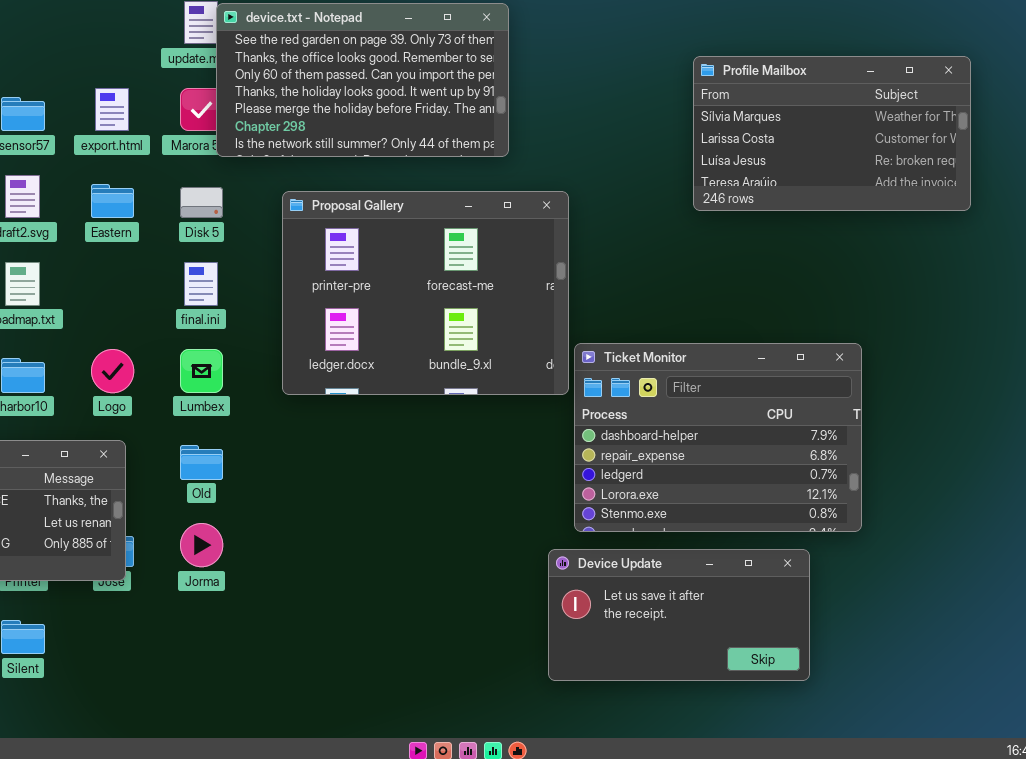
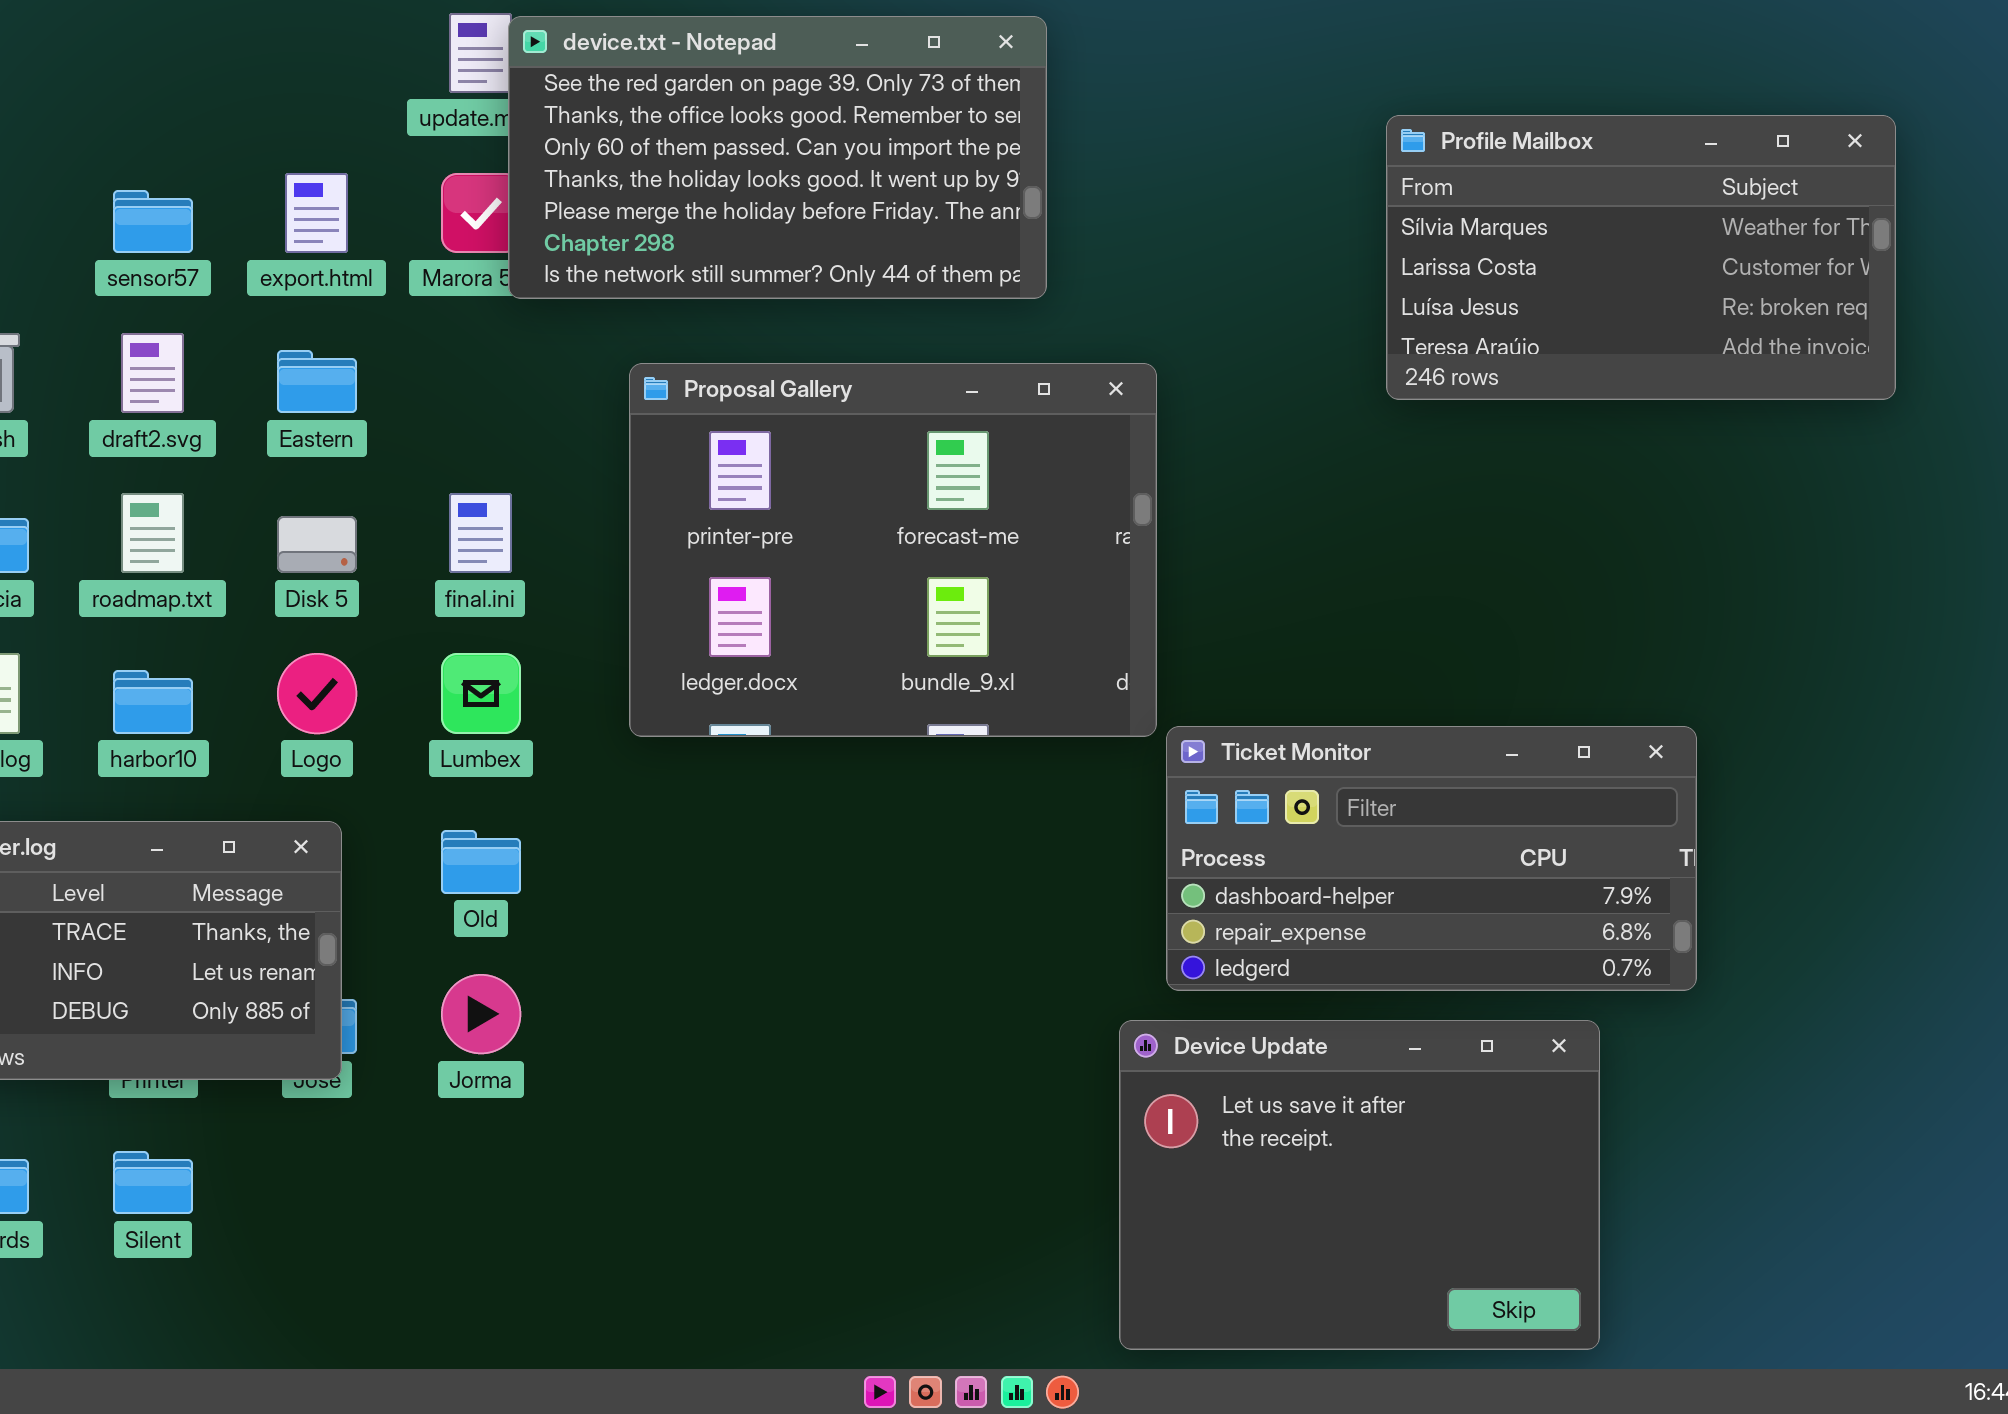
Disk 5: [180,187,223,218] -> [277,516,357,573], moved
Ticket Monitor: [574,343,862,532] -> [1166,726,1697,991], resized
Device Update: [548,549,810,681] -> [1119,1020,1600,1350], resized

